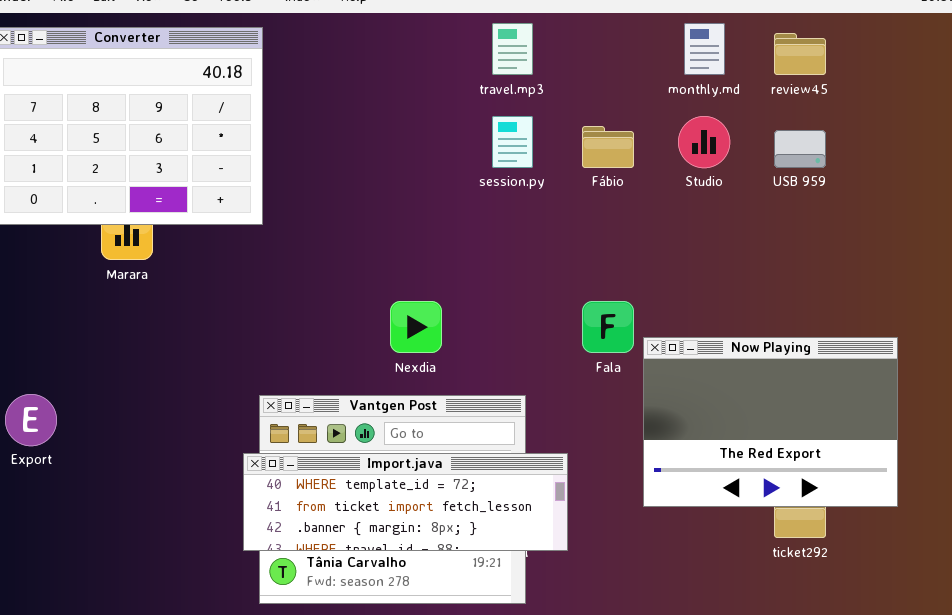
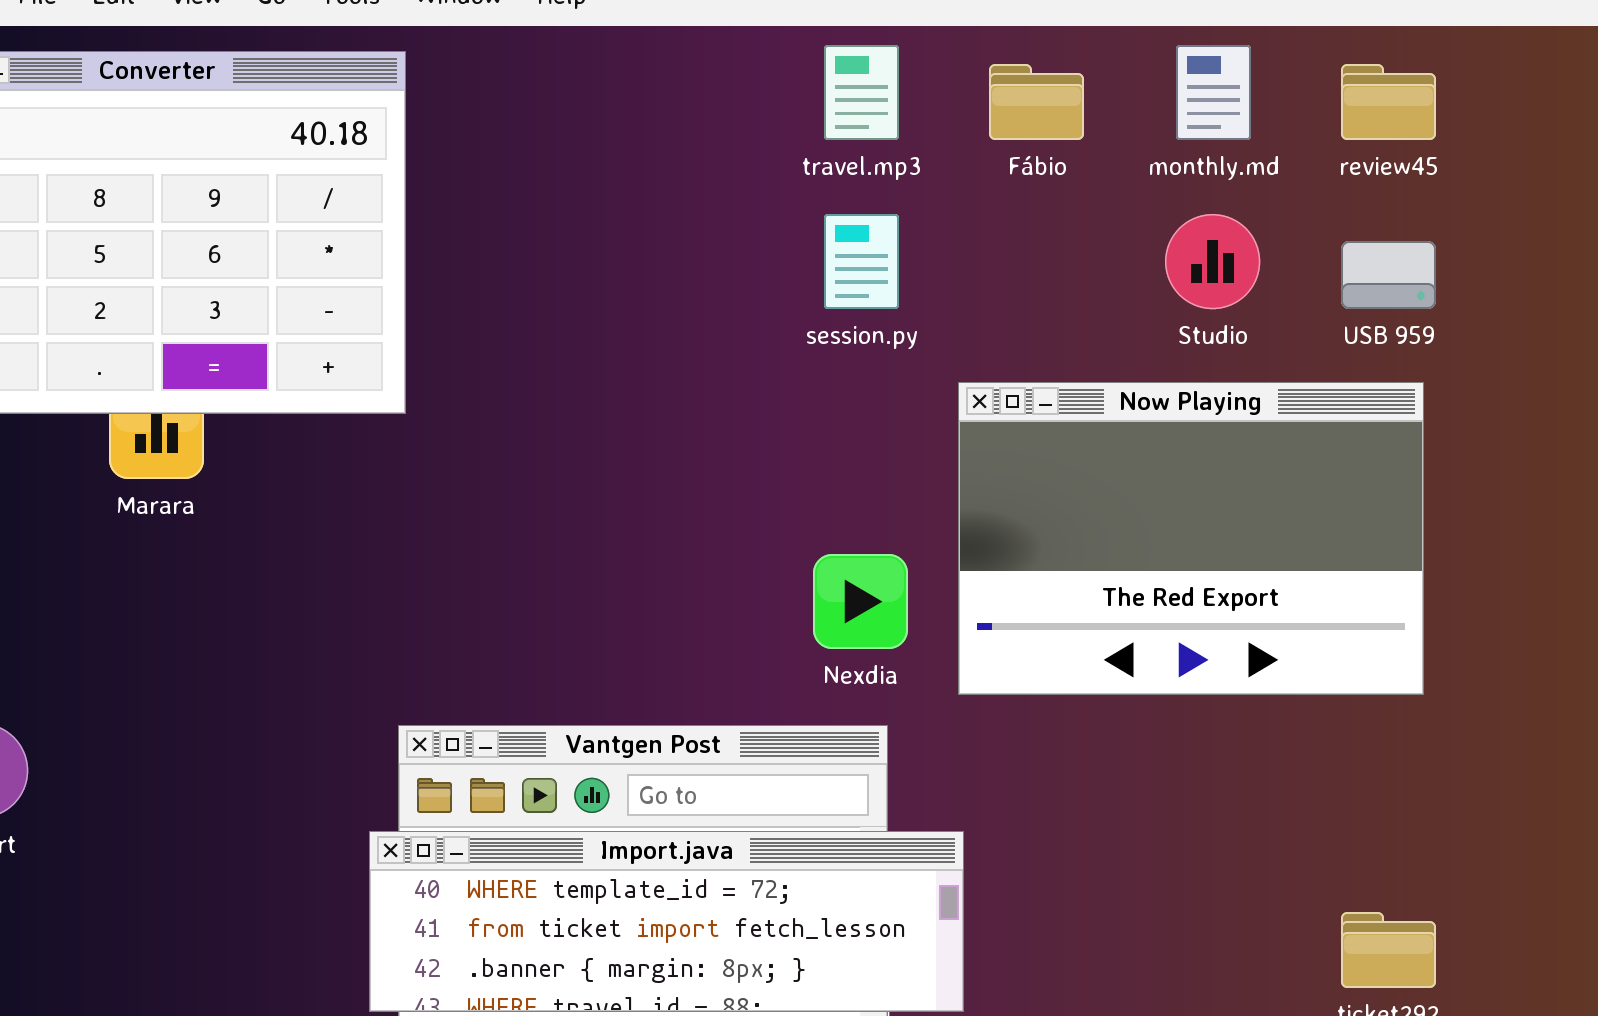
Fábio: [582,126,634,168] -> [989,64,1084,140], moved
Nexdia: [390,301,442,353] -> [813,554,908,649], moved
Now Playing: [643,337,898,507] -> [958,382,1424,695], moved

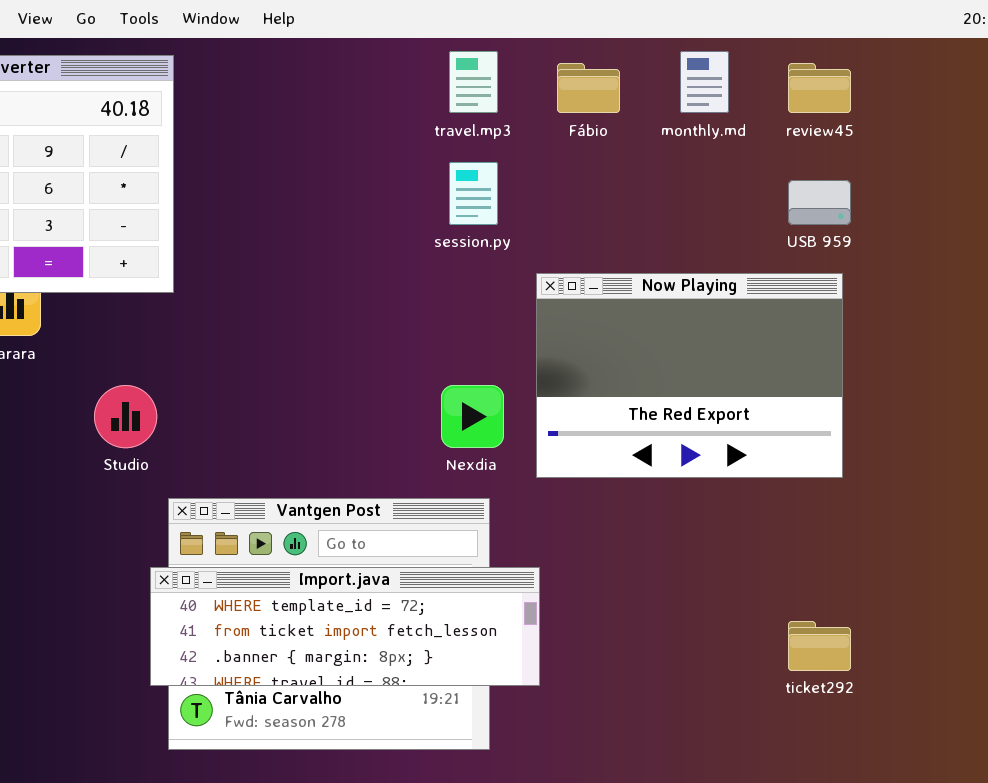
Studio: [1165,214,1260,309] -> [94,385,157,448], moved

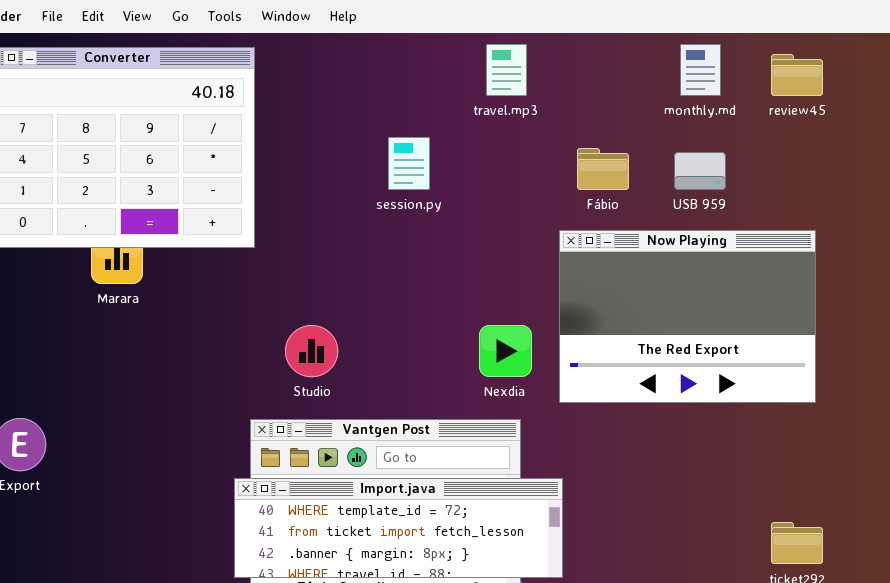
Fábio: [557,63,620,113] -> [577,148,629,190], moved
session.py: [449,162,498,225] -> [388,137,430,190], moved
USB 959: [788,180,851,225] -> [674,152,726,190], moved
Studio: [94,385,157,448] -> [285,325,338,377], moved

